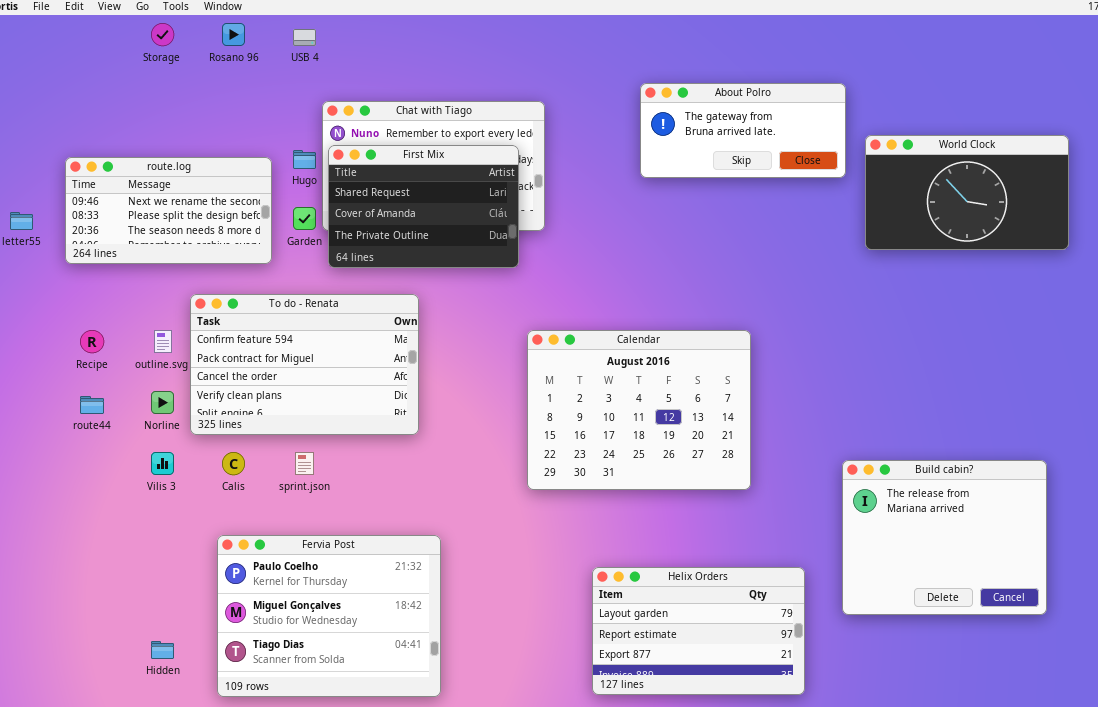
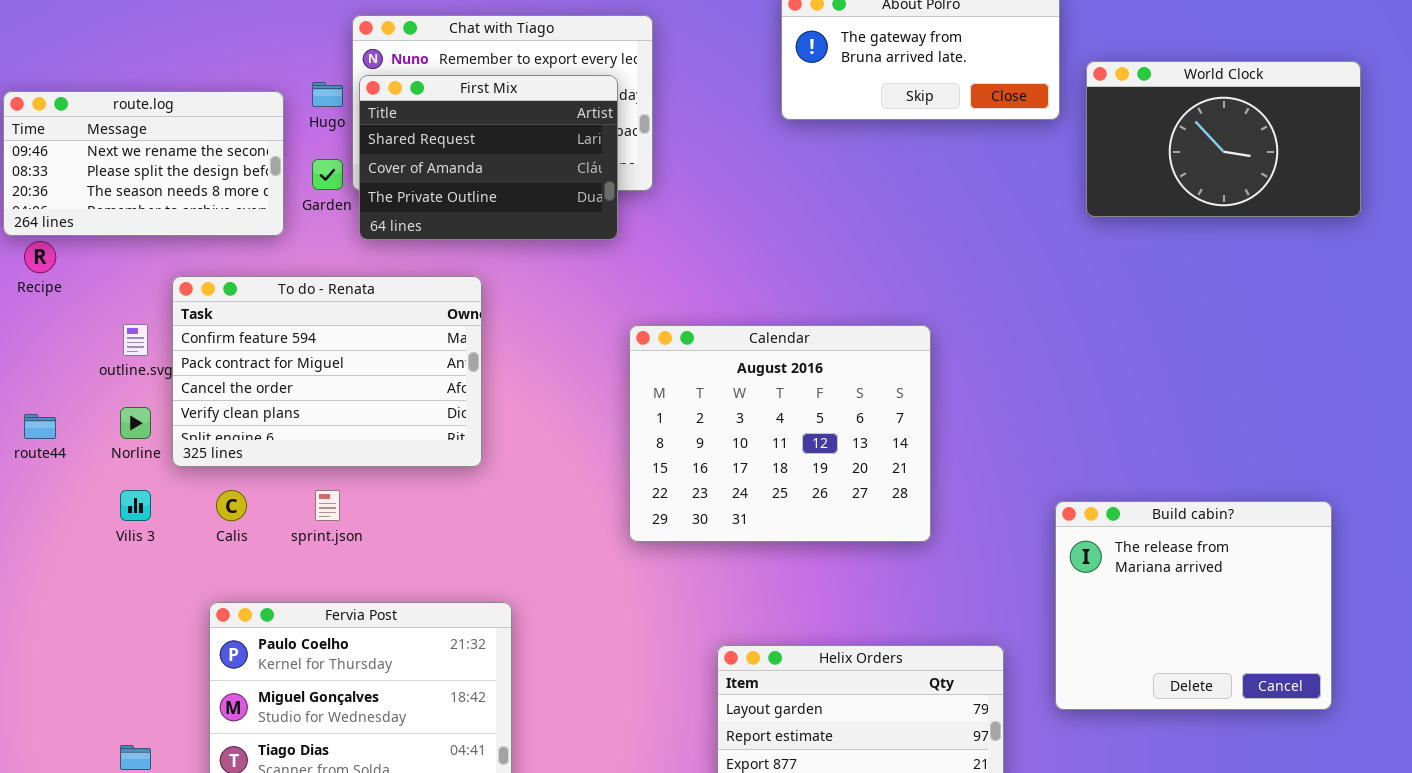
Recipe: [80,330,104,353] -> [24,241,56,273], moved

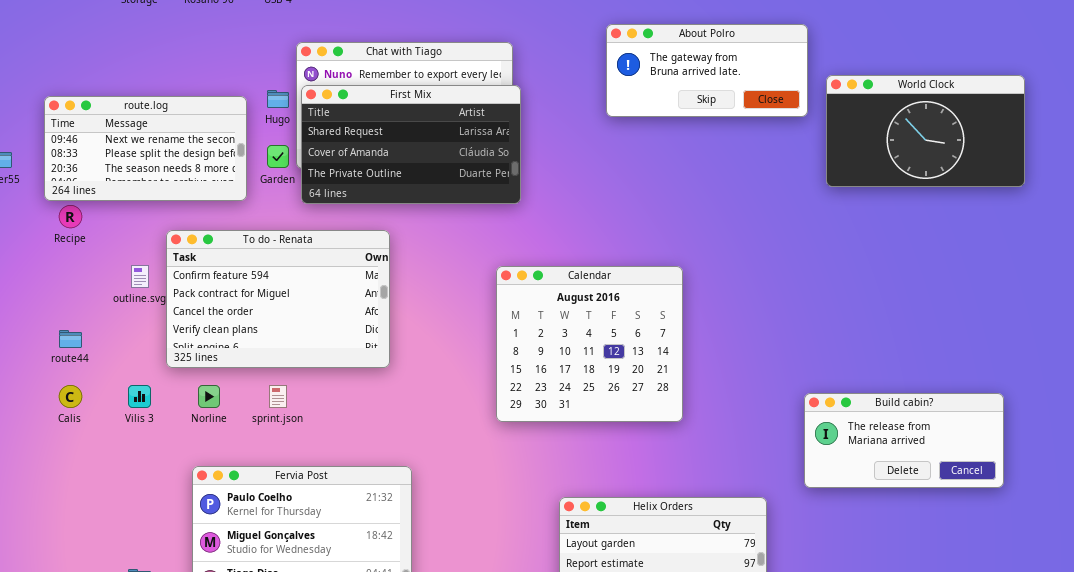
First Mix: [359,75,618,240] -> [301,85,521,204], resized
Calendar: [629,325,931,542] -> [496,266,683,422], resized
Norline: [120,407,151,439] -> [198,385,220,408], moved
Calis: [216,490,247,521] -> [59,385,82,408], moved
Build cabin?: [1055,501,1332,710] -> [804,393,1004,488], resized

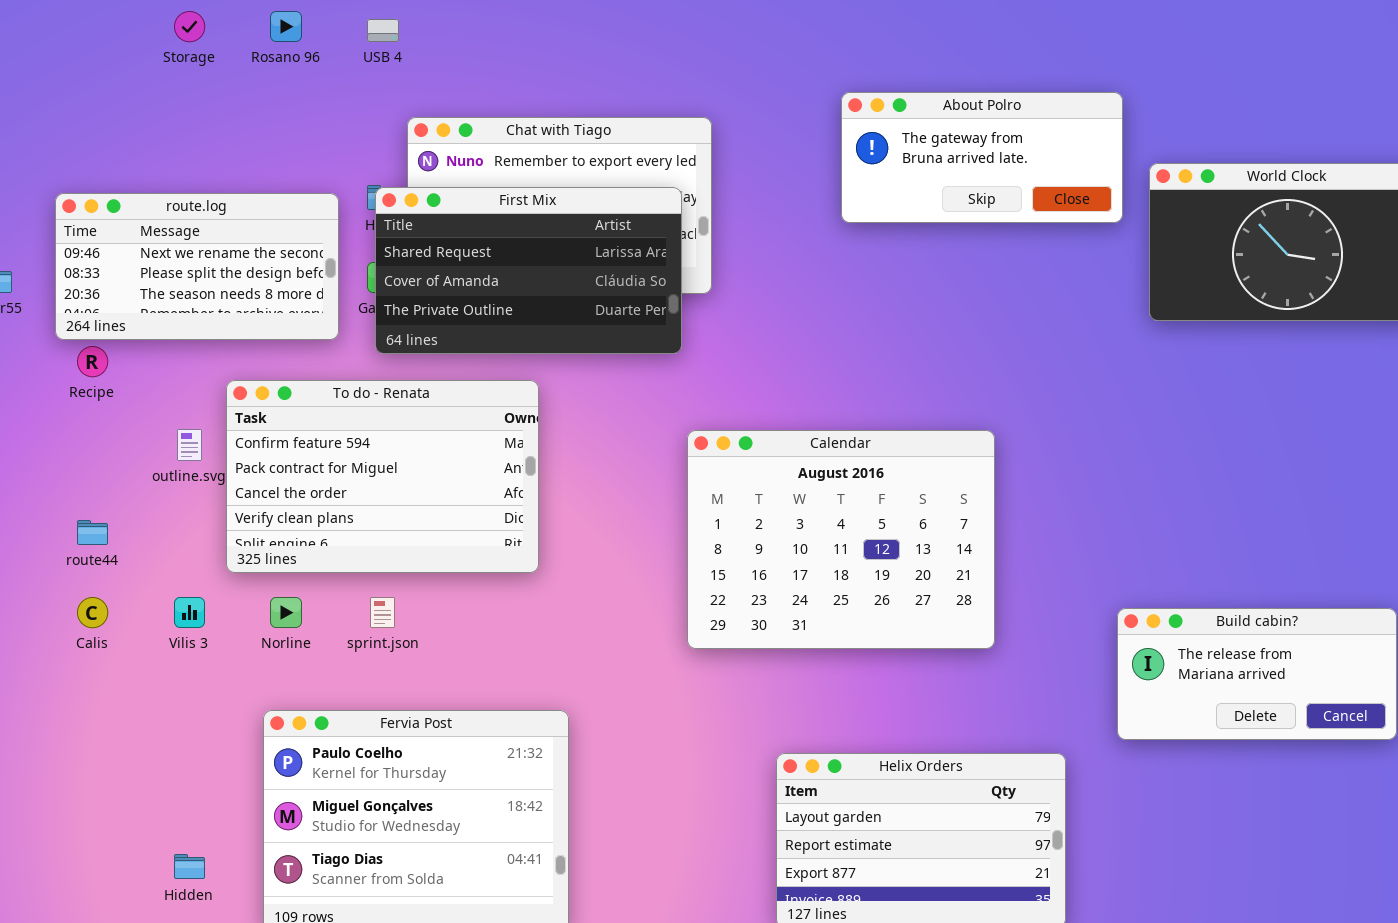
First Mix: [301,85,521,204] -> [375,187,682,354], moved
Calendar: [496,266,683,422] -> [687,430,995,649], resized

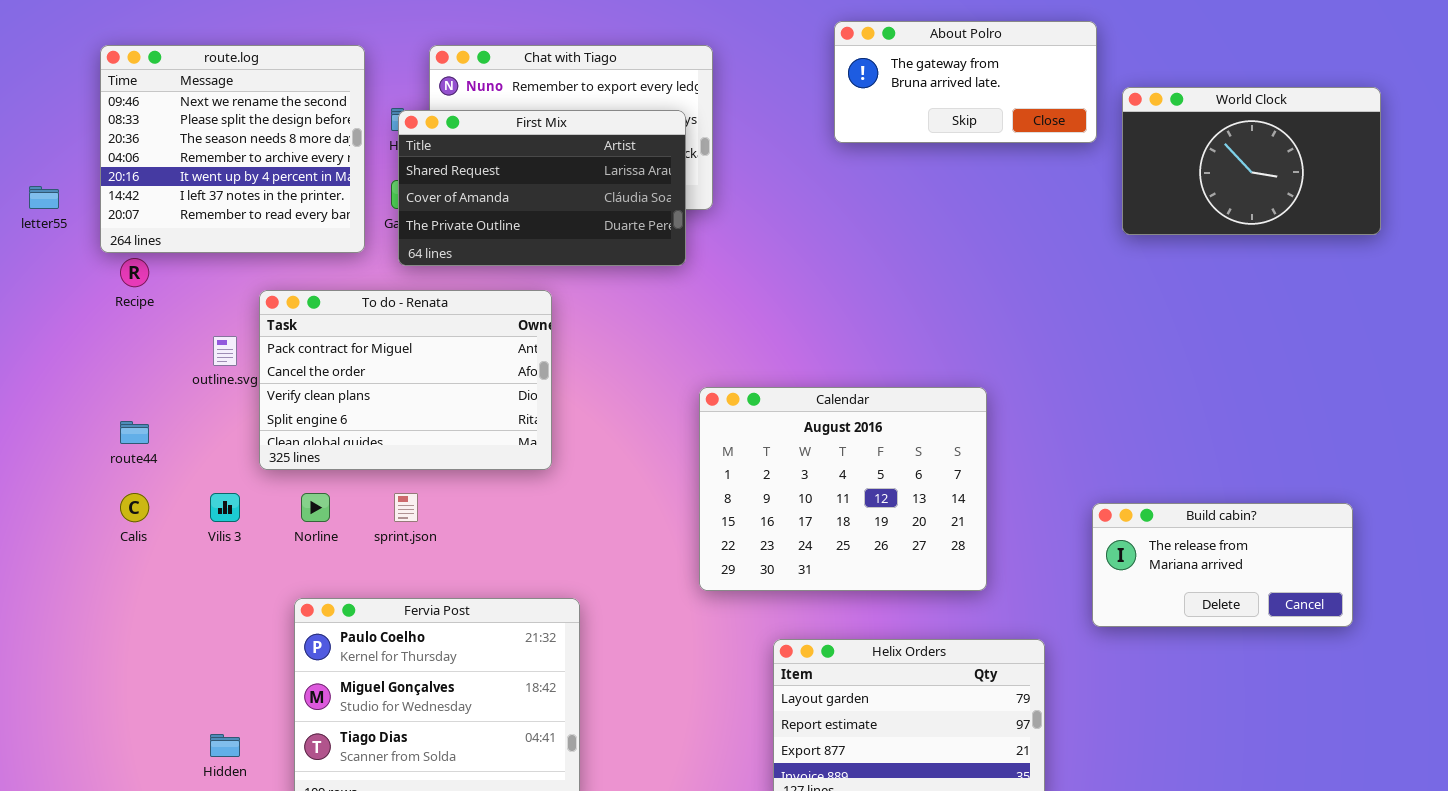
route.log: [55,193,339,340] -> [100,45,365,253], resized
To do - Renata: [226,380,539,573] -> [259,290,552,470], scrolled down 1 row
Calendar: [687,430,995,649] -> [699,387,987,591], moved

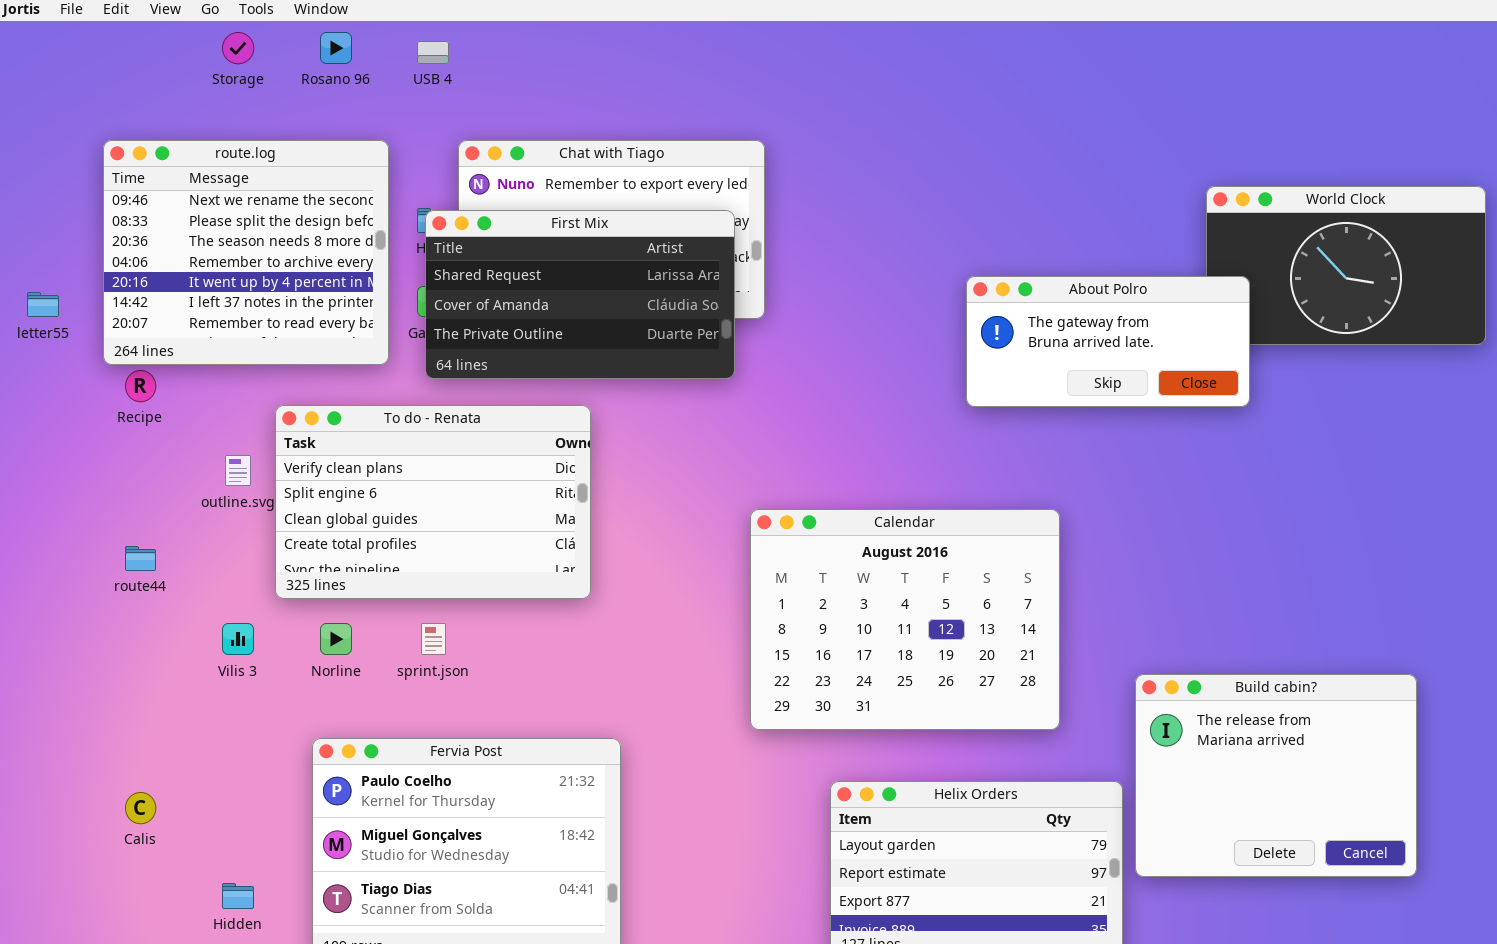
About Polro: [834,21,1097,143] -> [966,276,1250,407], moved
To do - Renata: [259,290,552,470] -> [275,405,591,599], scrolled down 2 rows
Calis: [120,493,149,522] -> [125,792,156,824], moved
Build cabin?: [1092,503,1353,627] -> [1135,674,1417,877], moved, resized

